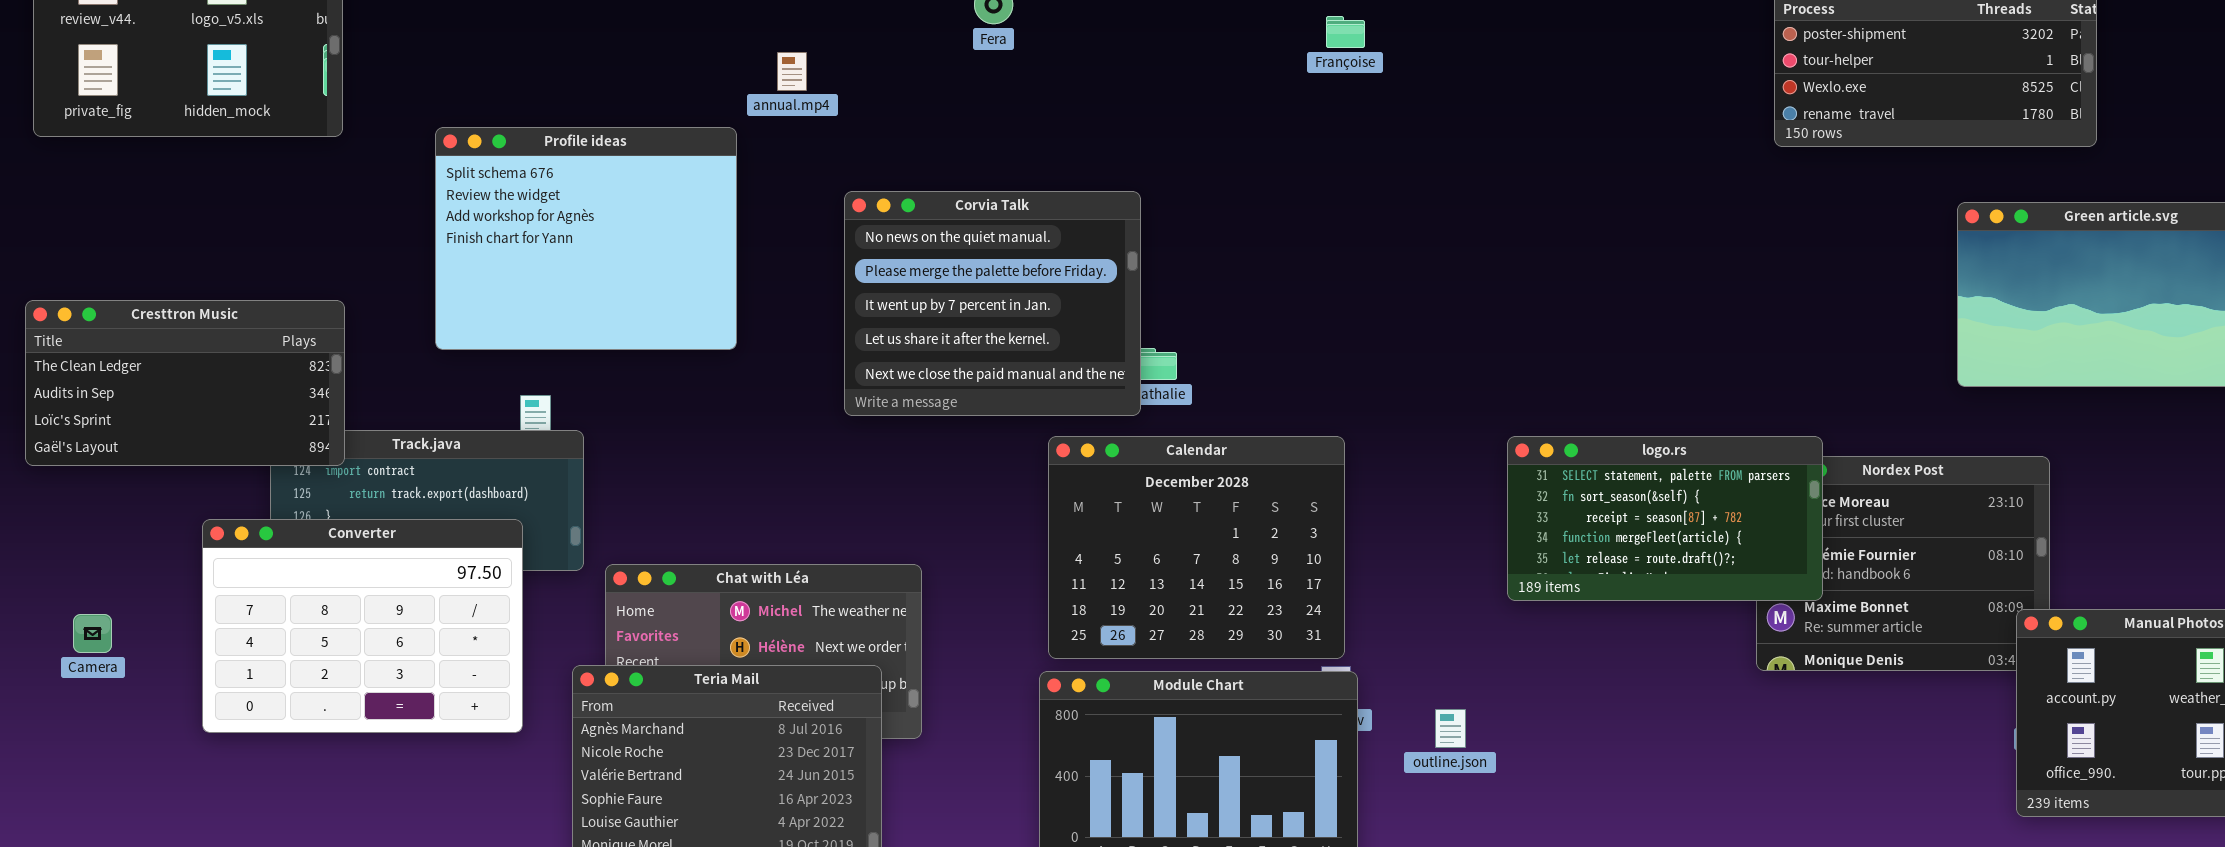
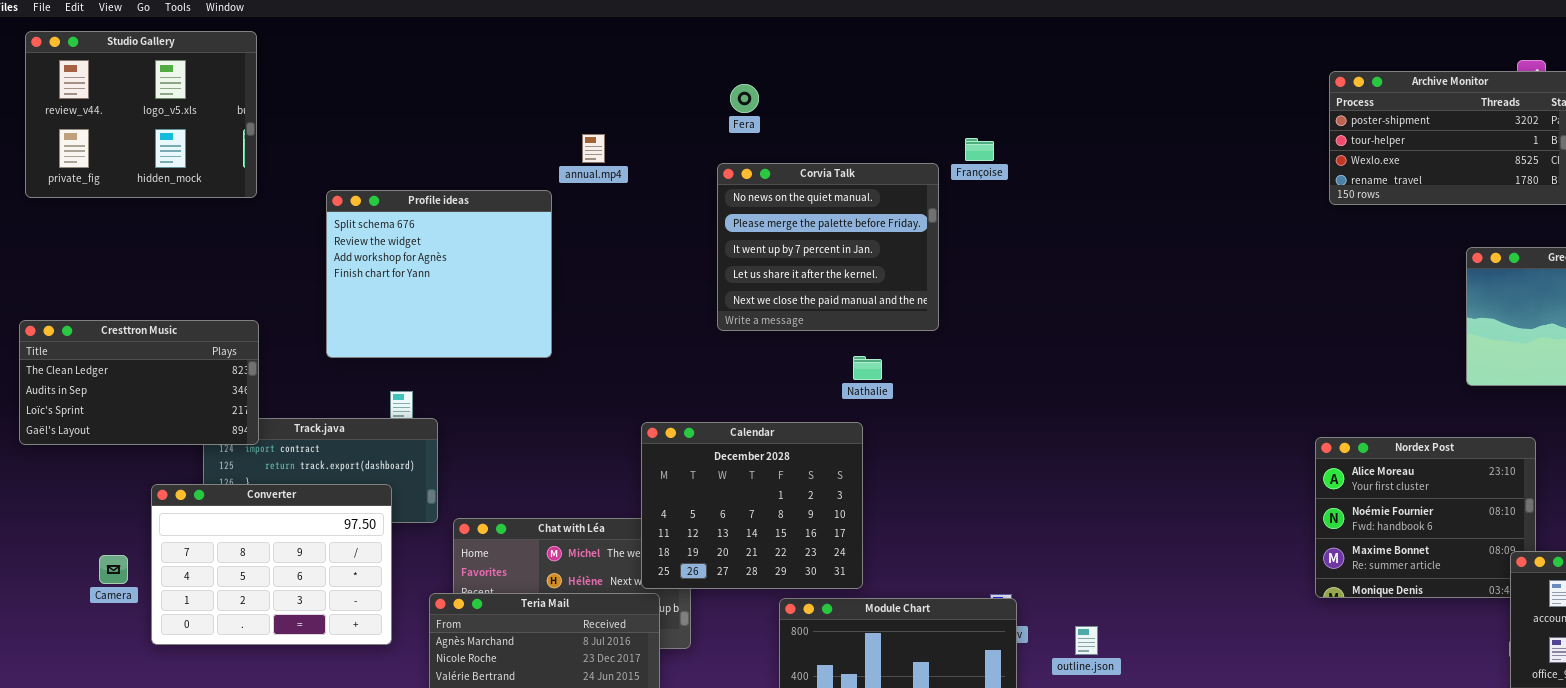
Françoise: [1326,16,1365,48] -> [965,138,994,161], moved
Corvia Talk: [844,191,1141,416] -> [717,163,939,331], moved
Calendar: [1048,436,1345,659] -> [641,422,863,589], moved
logo.rs: [1507,436,1823,601] -> none, closed
Camera: [73,614,112,653] -> [99,555,128,584], moved

